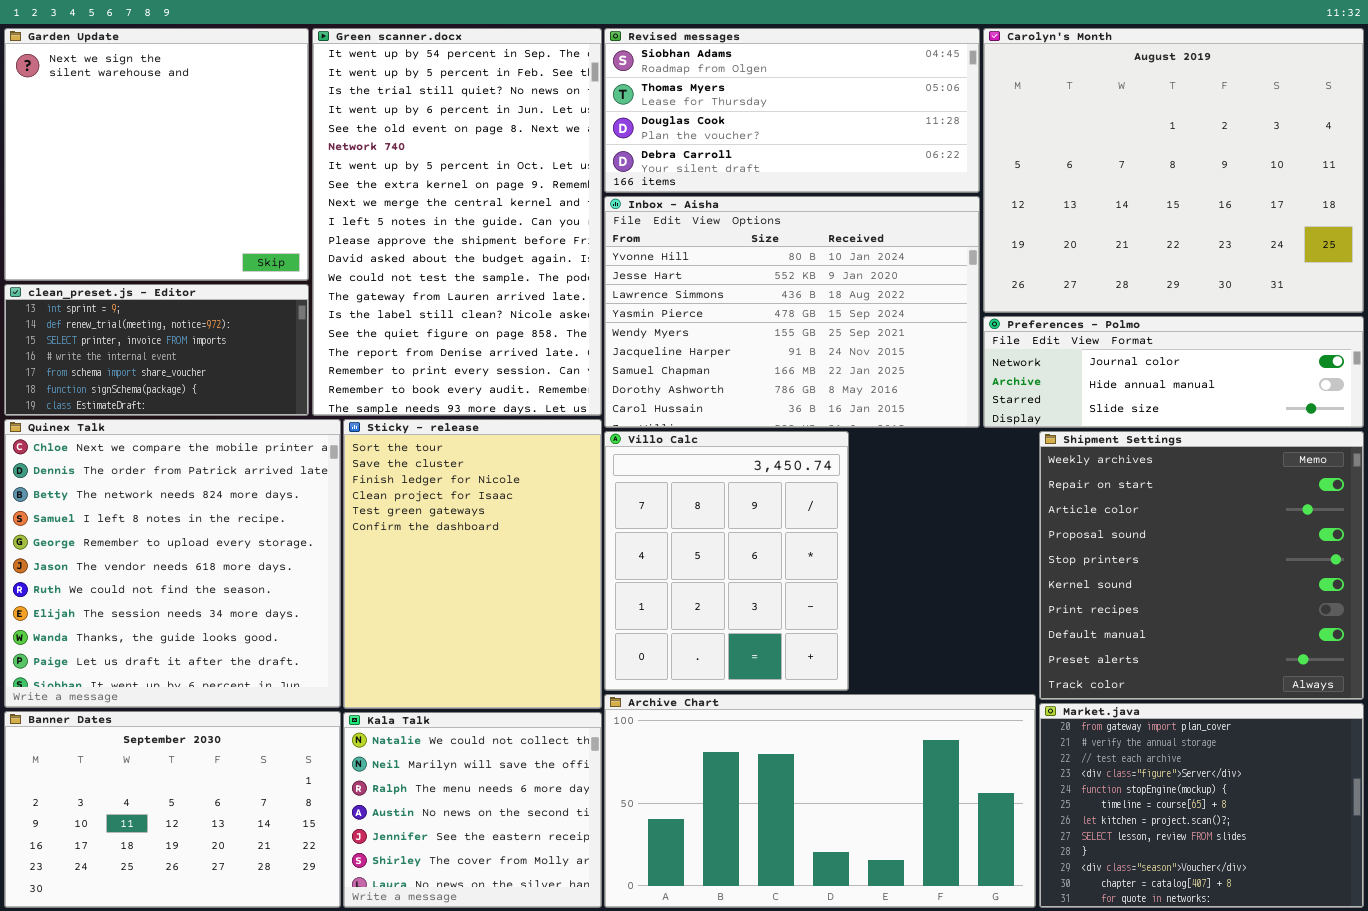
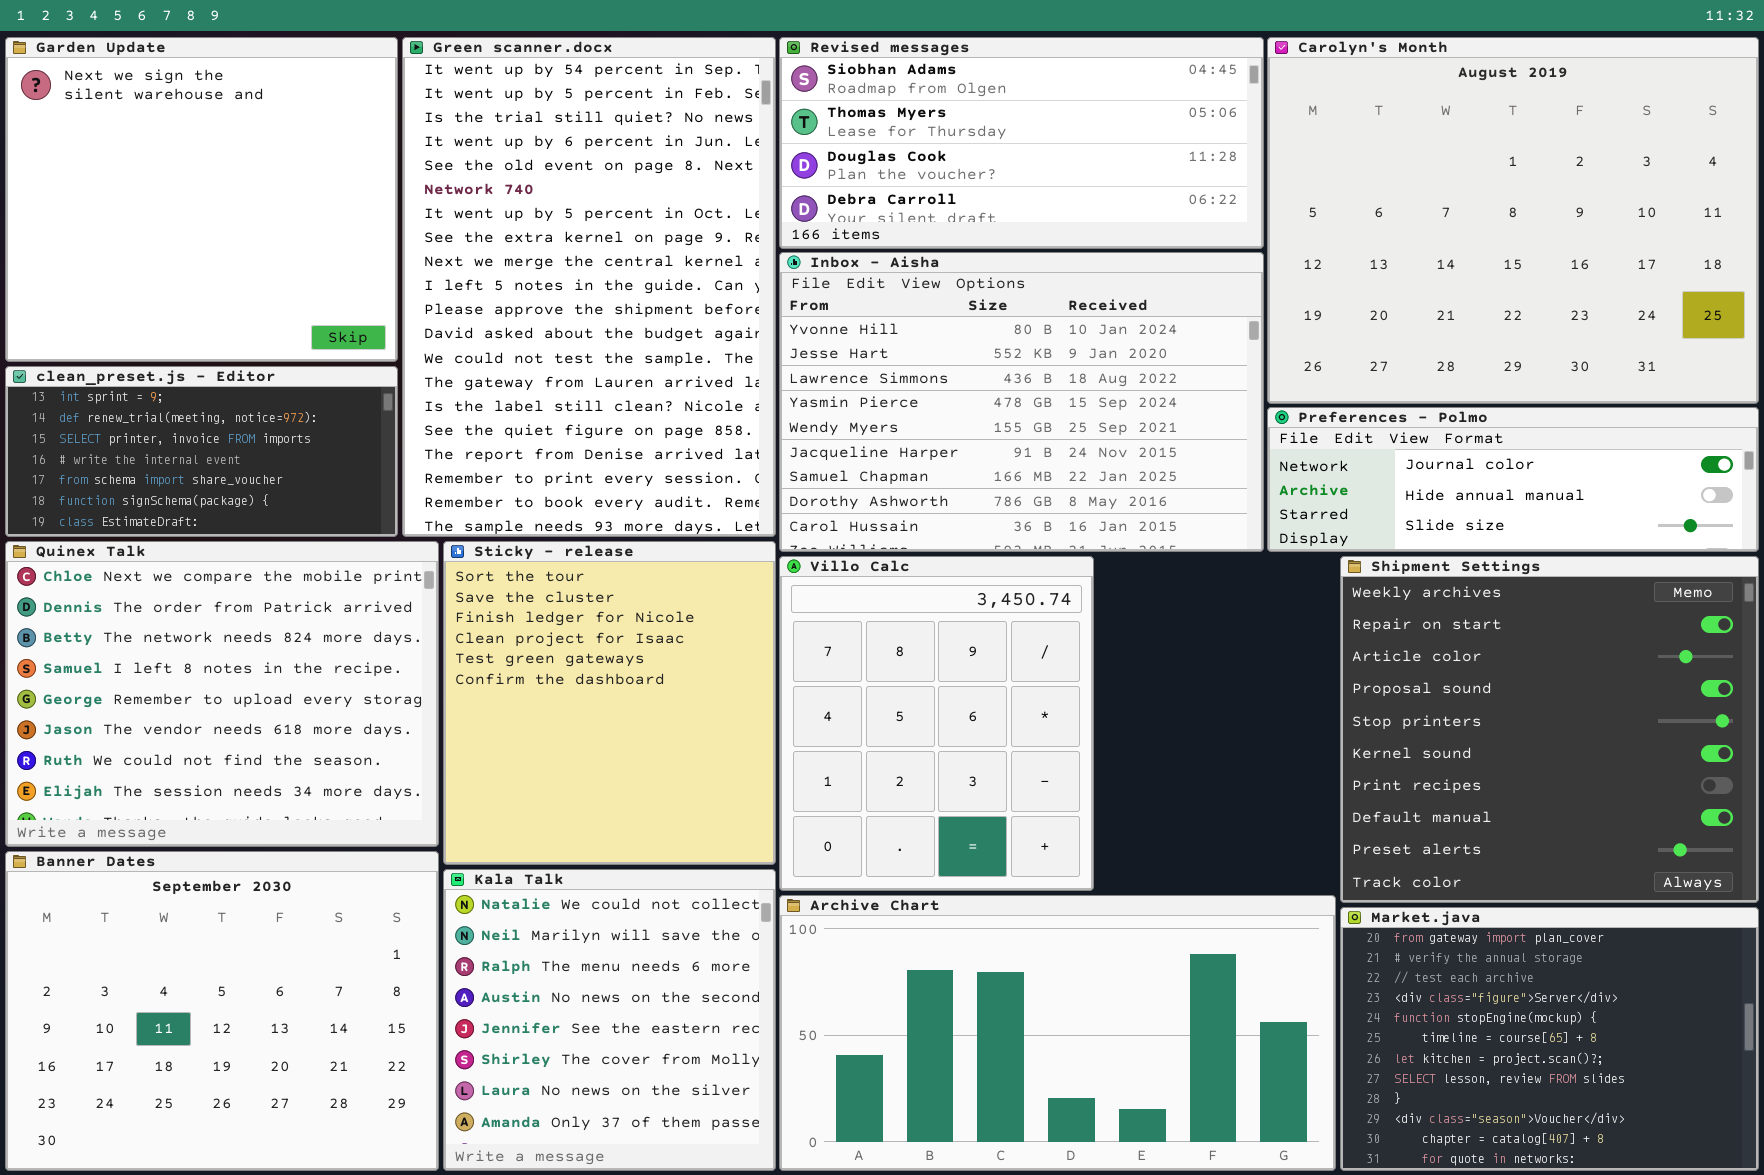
Quinex Talk: [4,419,341,708] -> [5,541,439,847], resized
Sticky - release: [343,419,602,709] -> [443,541,776,865], resized
Banner Dates: [4,711,341,908] -> [5,851,439,1171], resized
Kala Talk: [343,712,602,908] -> [443,869,776,1171], resized

